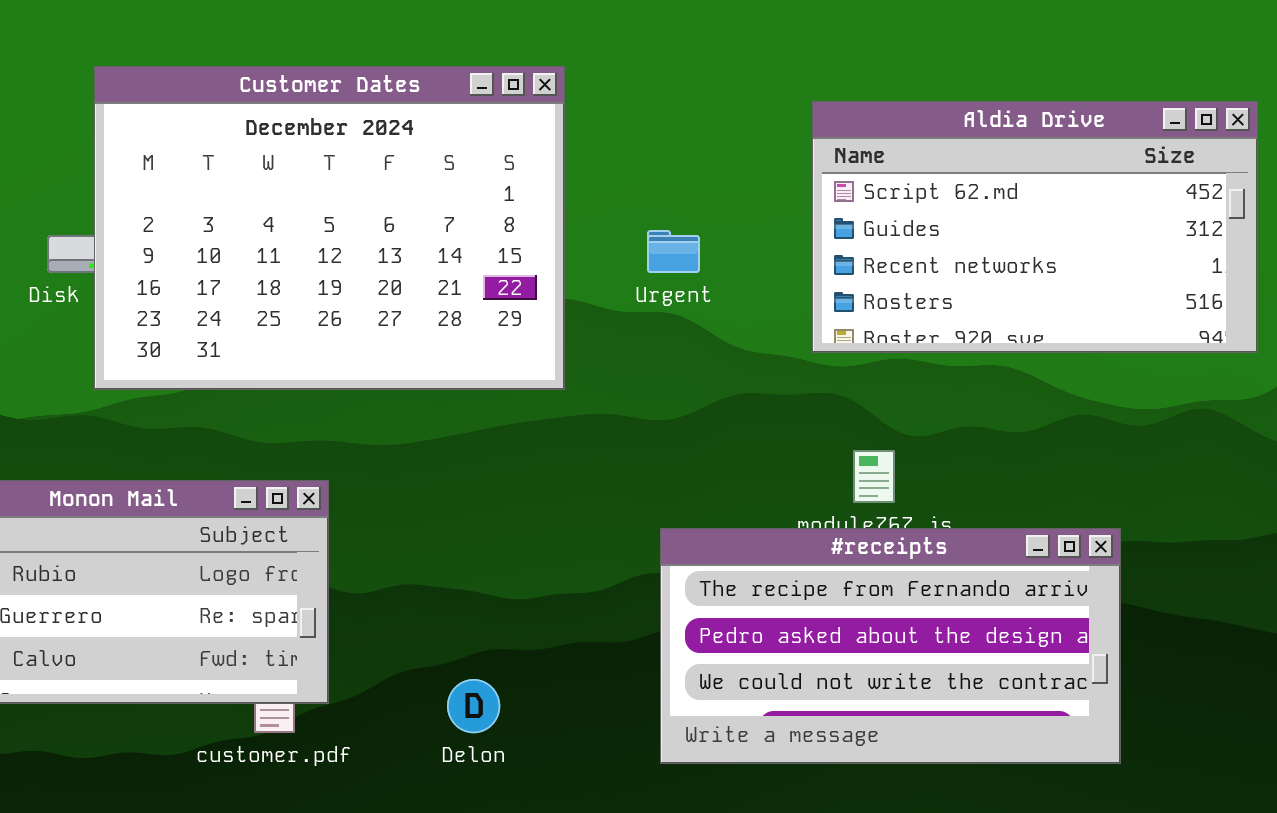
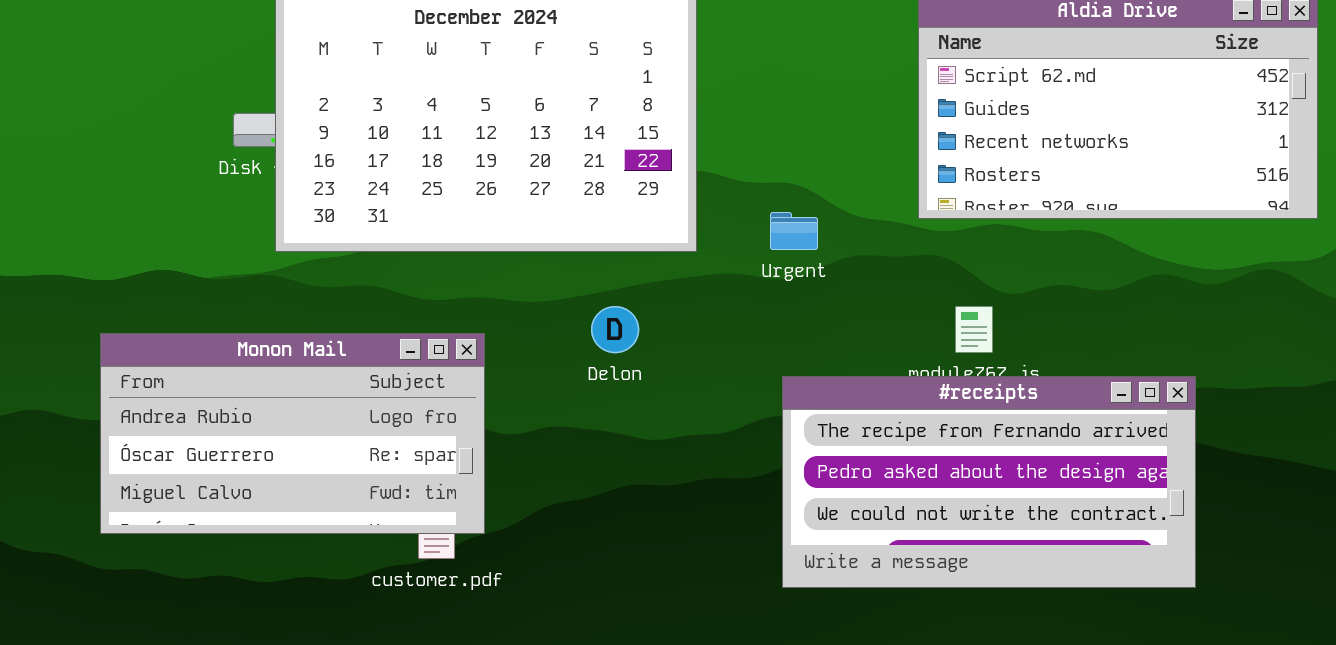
Urgent: [647,230,700,273] -> [770,212,818,250], moved
Delon: [447,679,500,733] -> [591,306,639,353], moved

